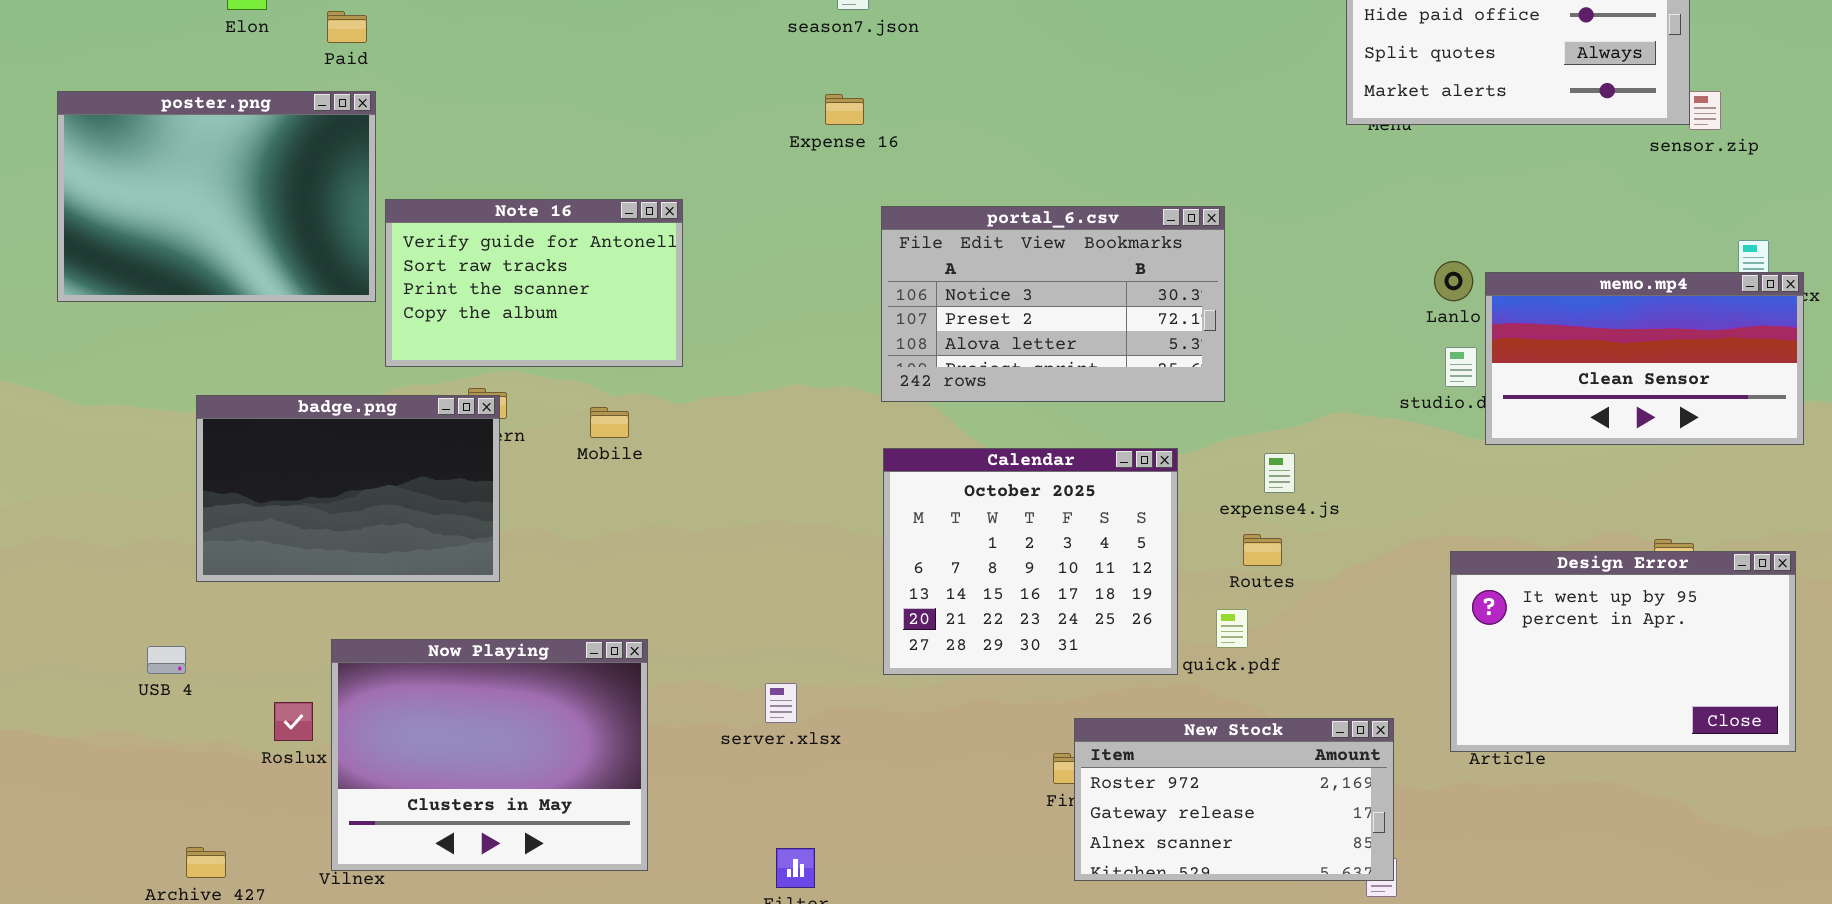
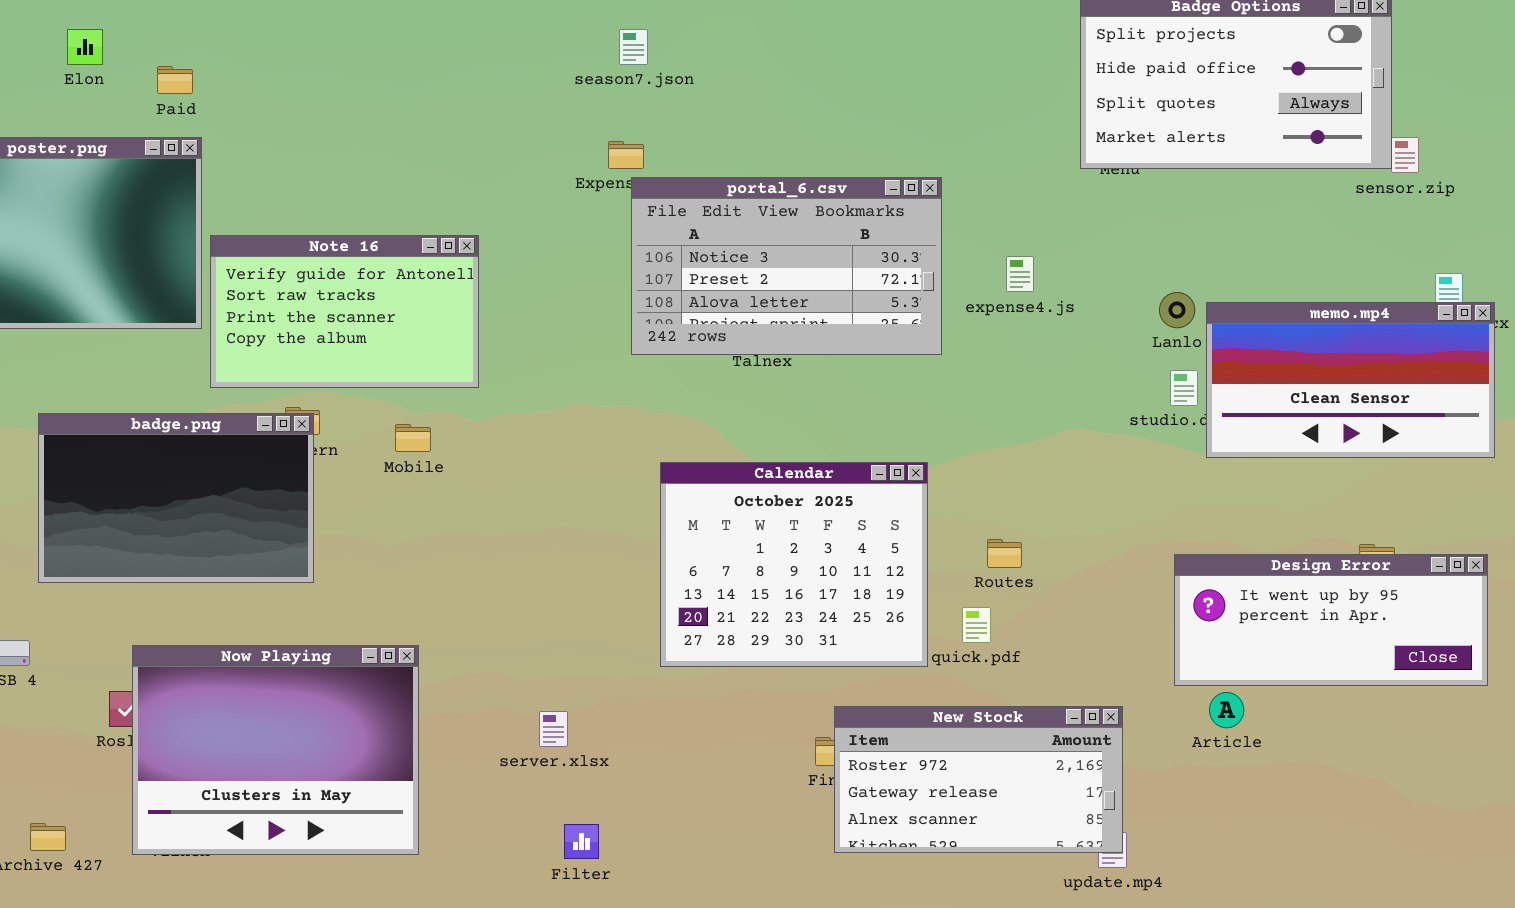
portal_6.csv: [881,206,1225,402] -> [631,177,942,355], moved
expense4.js: [1264,453,1295,493] -> [1006,256,1034,292], moved
Design Error: [1450,551,1796,752] -> [1174,554,1488,686], resized
Now Playing: [331,639,648,871] -> [132,645,419,855], moved
server.xlsx: [765,683,797,723] -> [539,711,568,747], moved

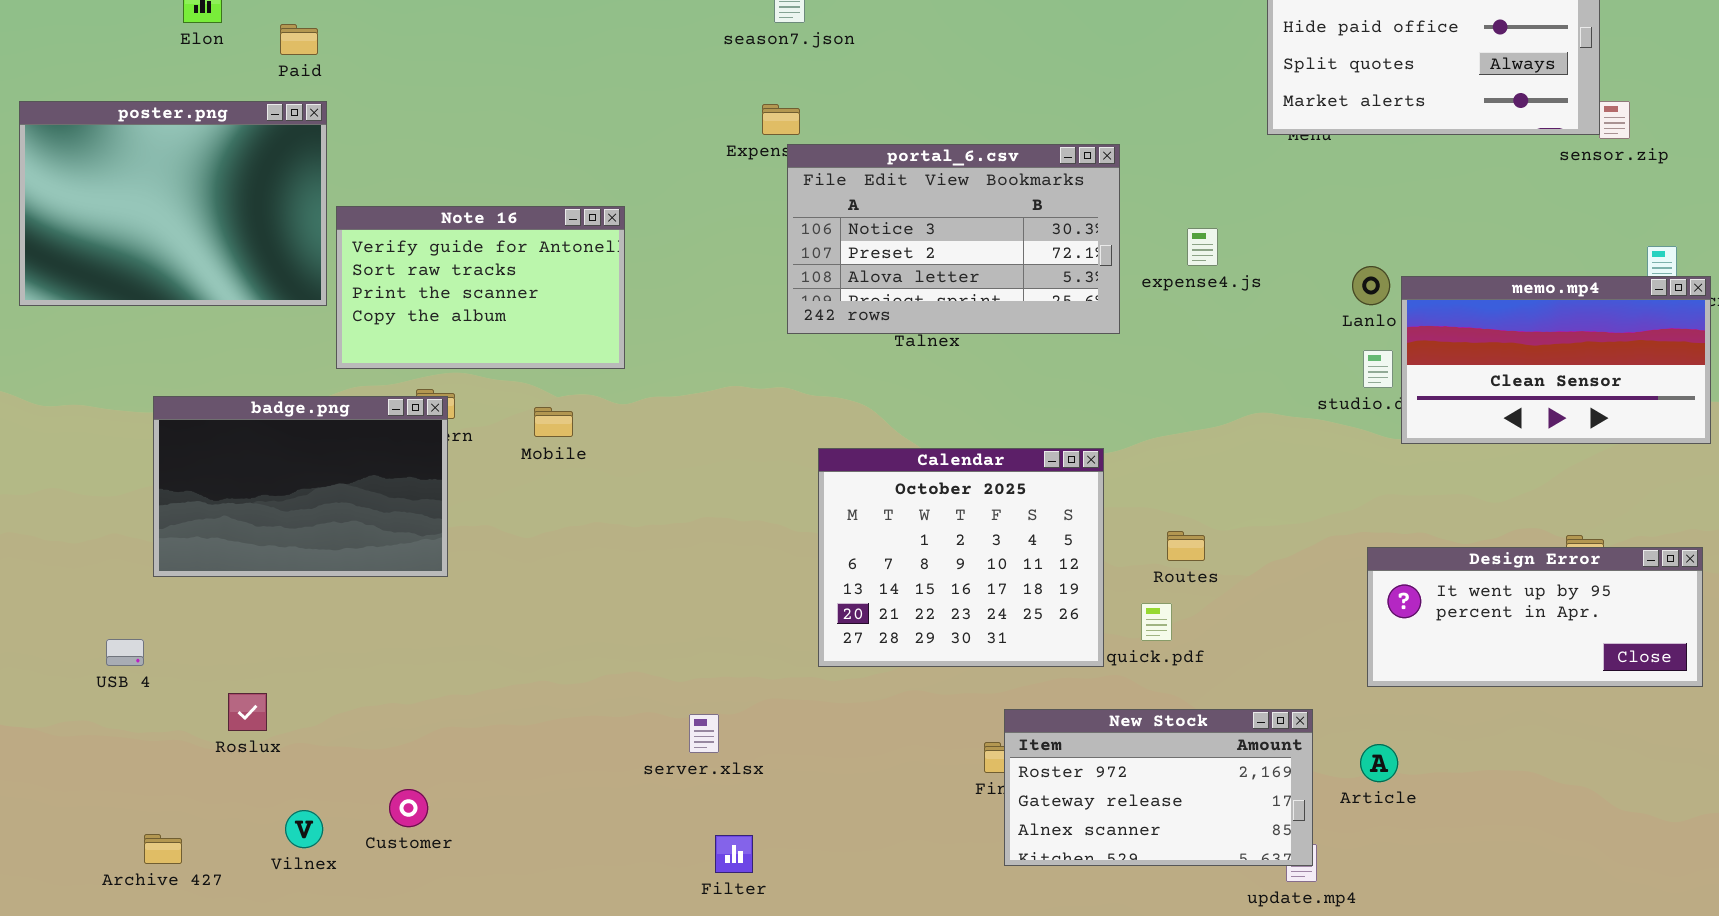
Now Playing: [132,645,419,855] -> none, closed
Article: [1209,692,1244,728] -> [1360,744,1398,782], moved

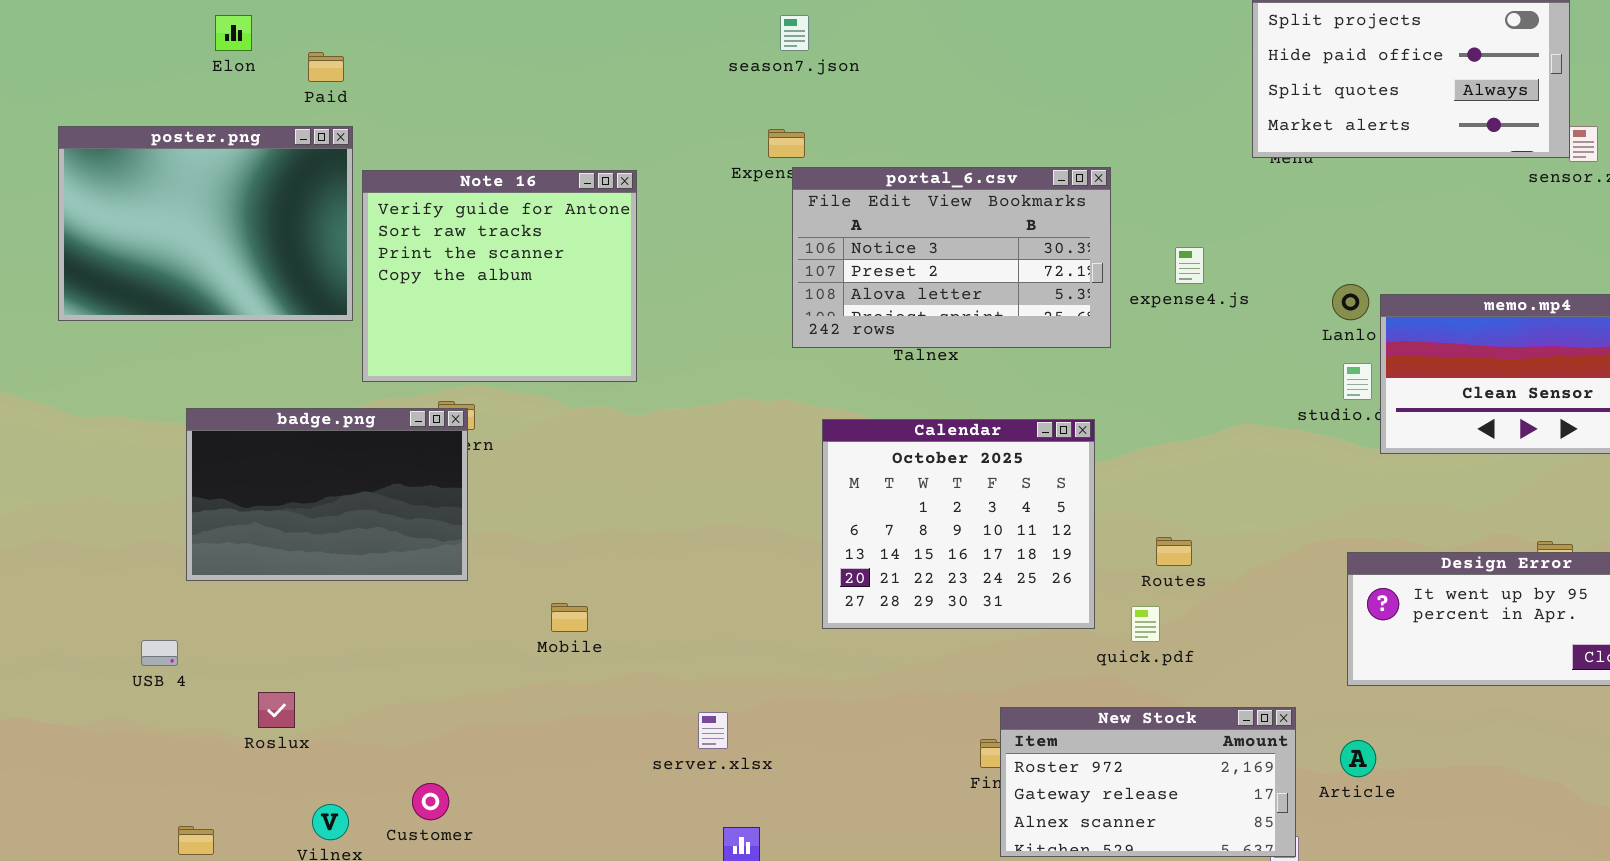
Note 16: [336,206,625,369] -> [362,170,637,382], resized
Mobile: [534,407,573,437] -> [551,603,588,632], moved
Calendar: [818,448,1104,667] -> [822,419,1095,629], moved

